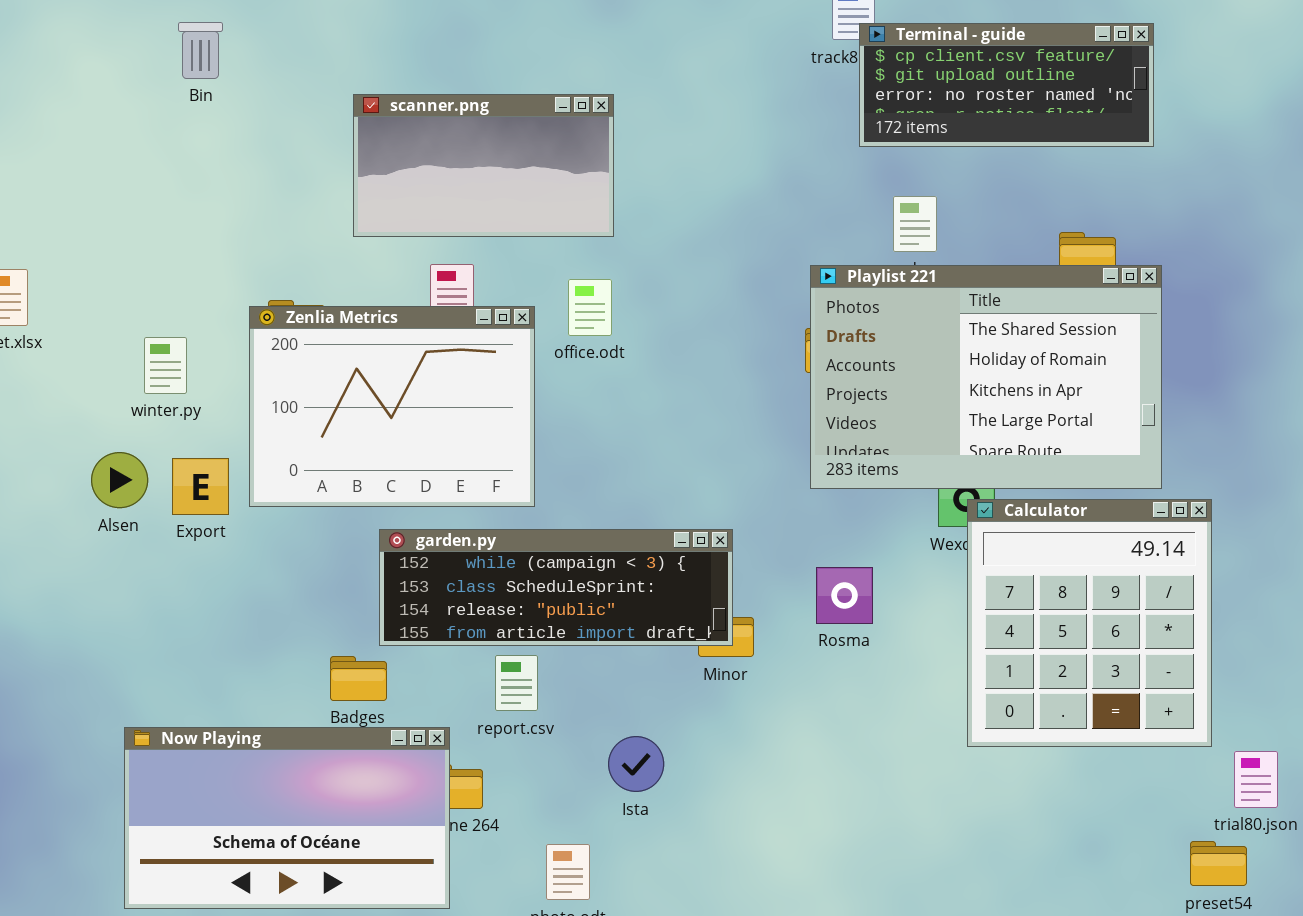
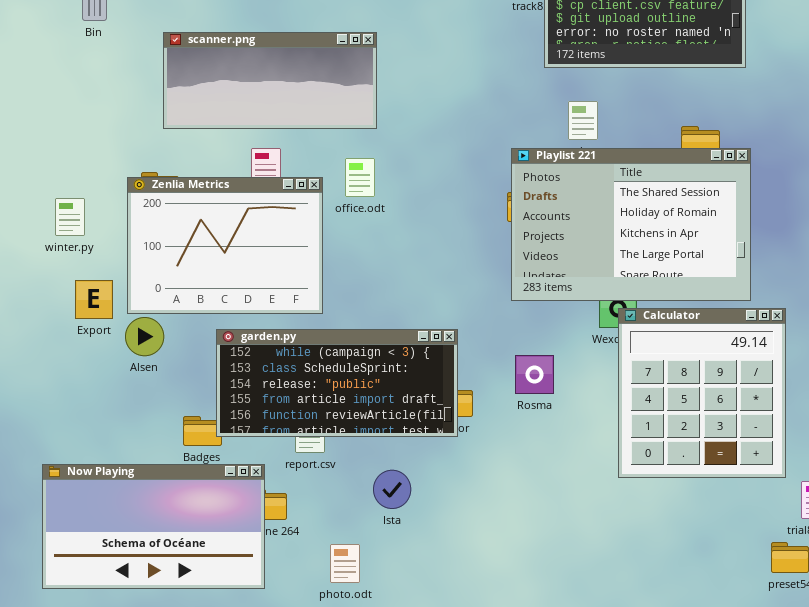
scanner.png: [353,94,614,237] -> [163,32,377,129], resized
Alsen: [91,452,148,508] -> [125,317,164,356], moved
garden.py: [379,529,733,646] -> [216,329,458,437], resized

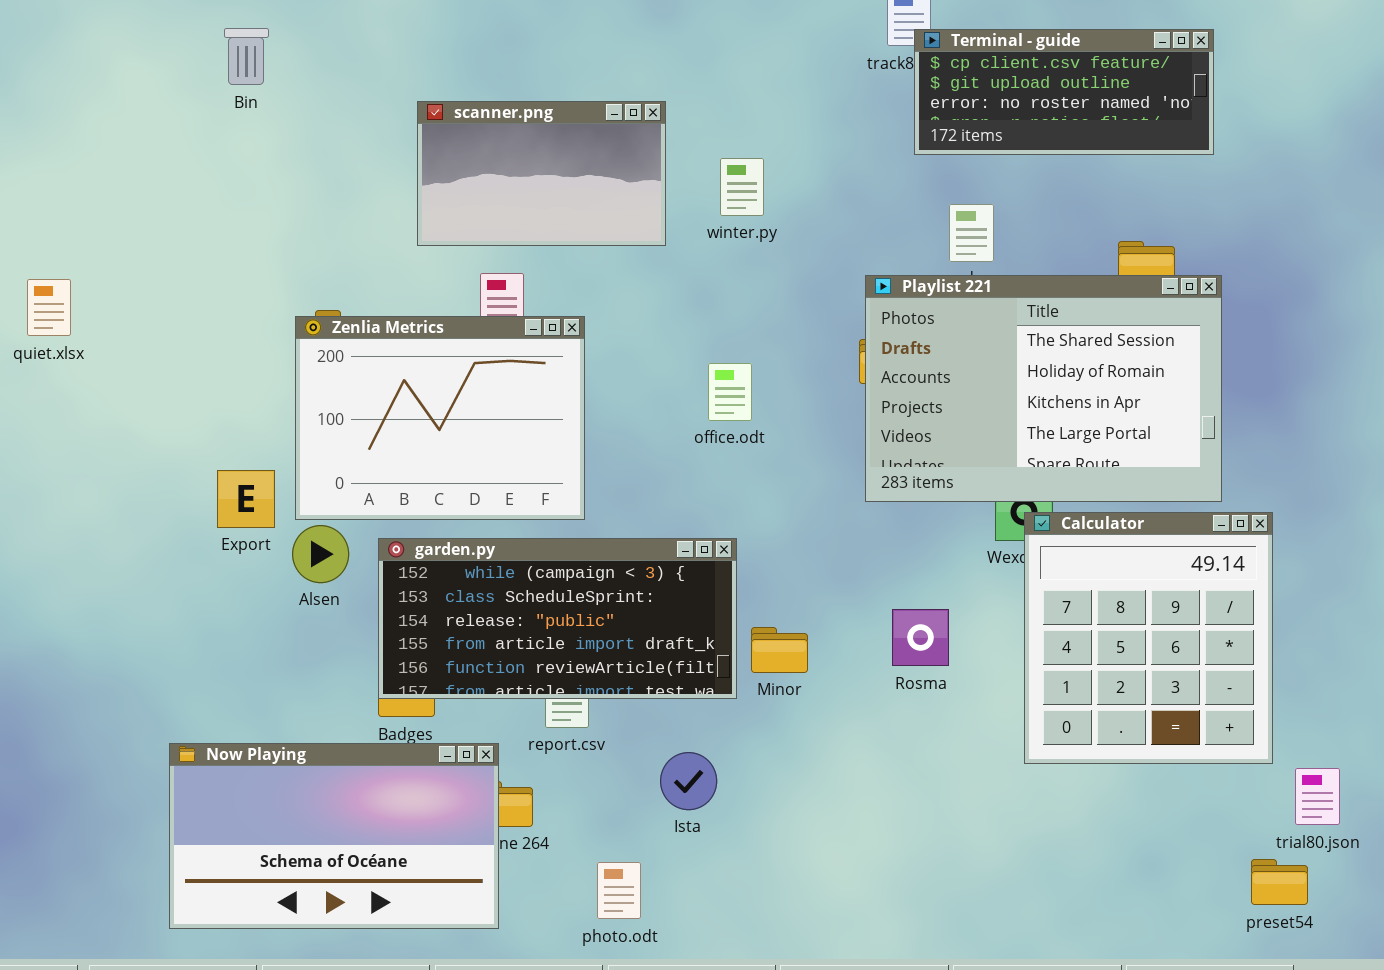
scanner.png: [163,32,377,129] -> [417,101,666,246], resized
office.odt: [345,158,375,197] -> [708,363,752,421], moved
winter.py: [55,198,85,236] -> [720,158,764,216], moved
garden.py: [216,329,458,437] -> [378,538,737,699], moved
Rosma: [515,355,554,394] -> [892,609,949,666], moved

